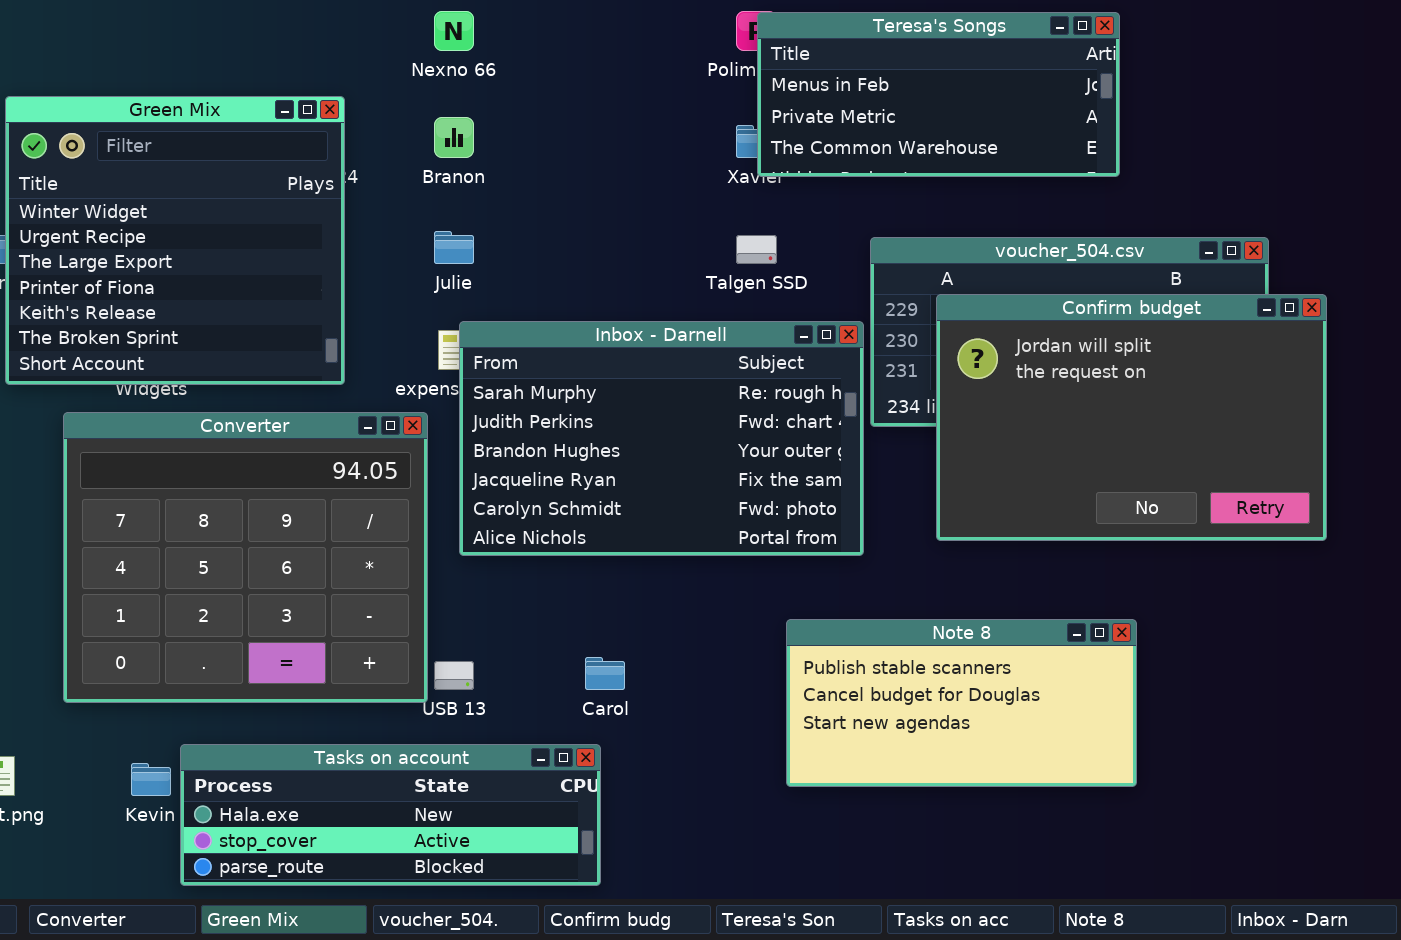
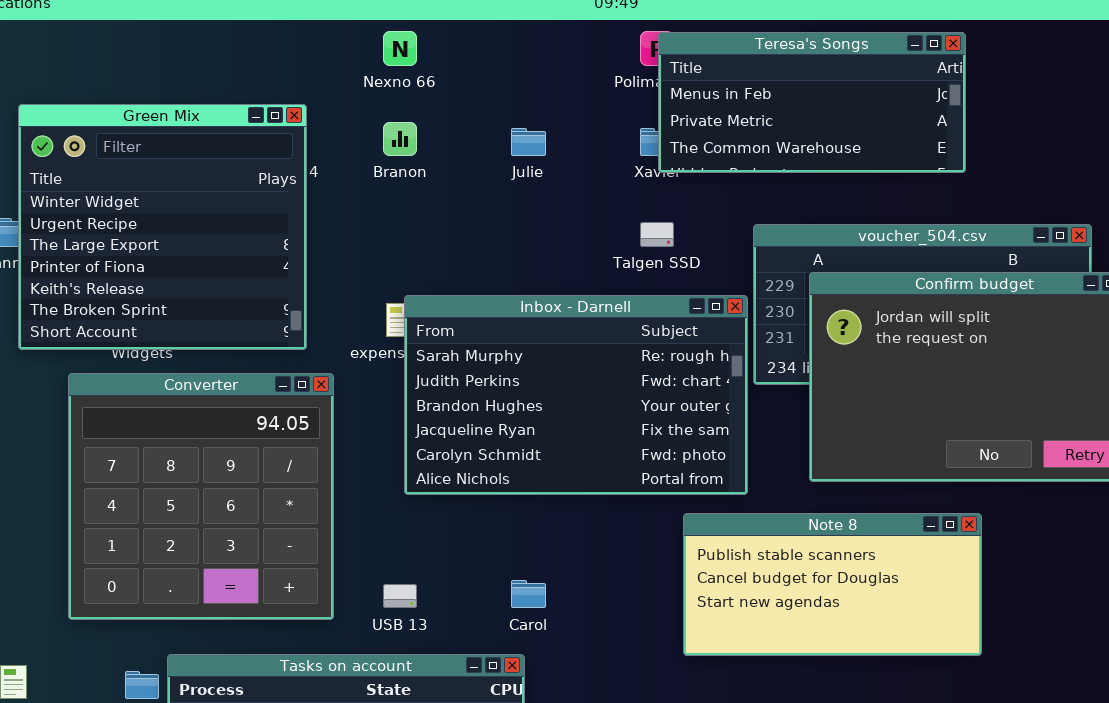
Julie: [434,231,474,264] -> [511,128,546,156], moved
Converter: [63,412,428,703] -> [68,373,334,620], resized
Note 8: [786,619,1137,787] -> [683,513,982,656], moved

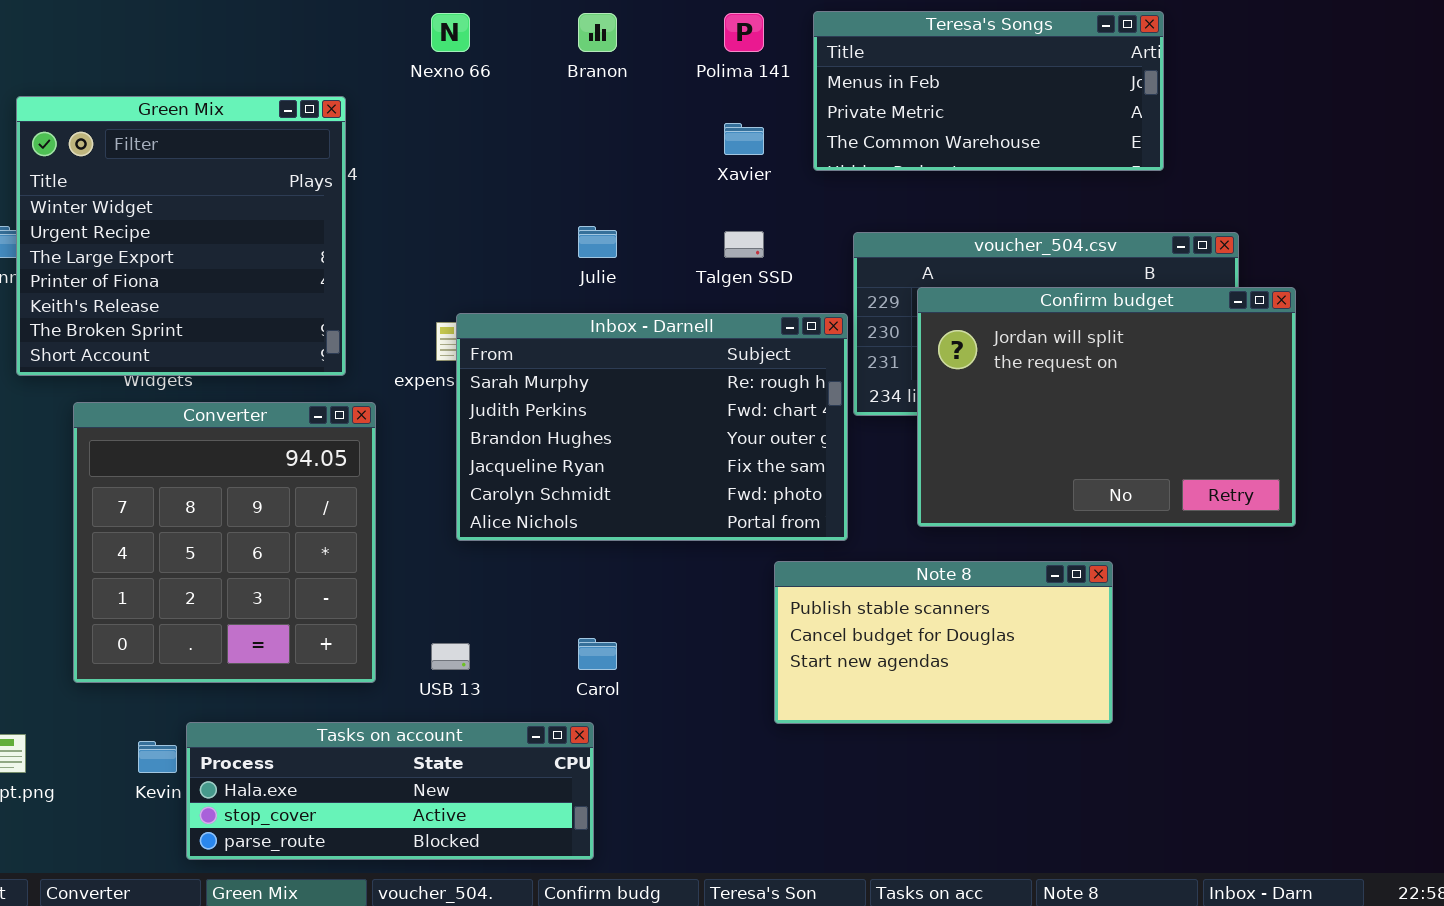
Teresa's Songs: [658,32,966,173] -> [813,11,1164,171], moved
Branon: [383,122,417,156] -> [578,13,617,52], moved
Julie: [511,128,546,156] -> [578,226,617,258], moved

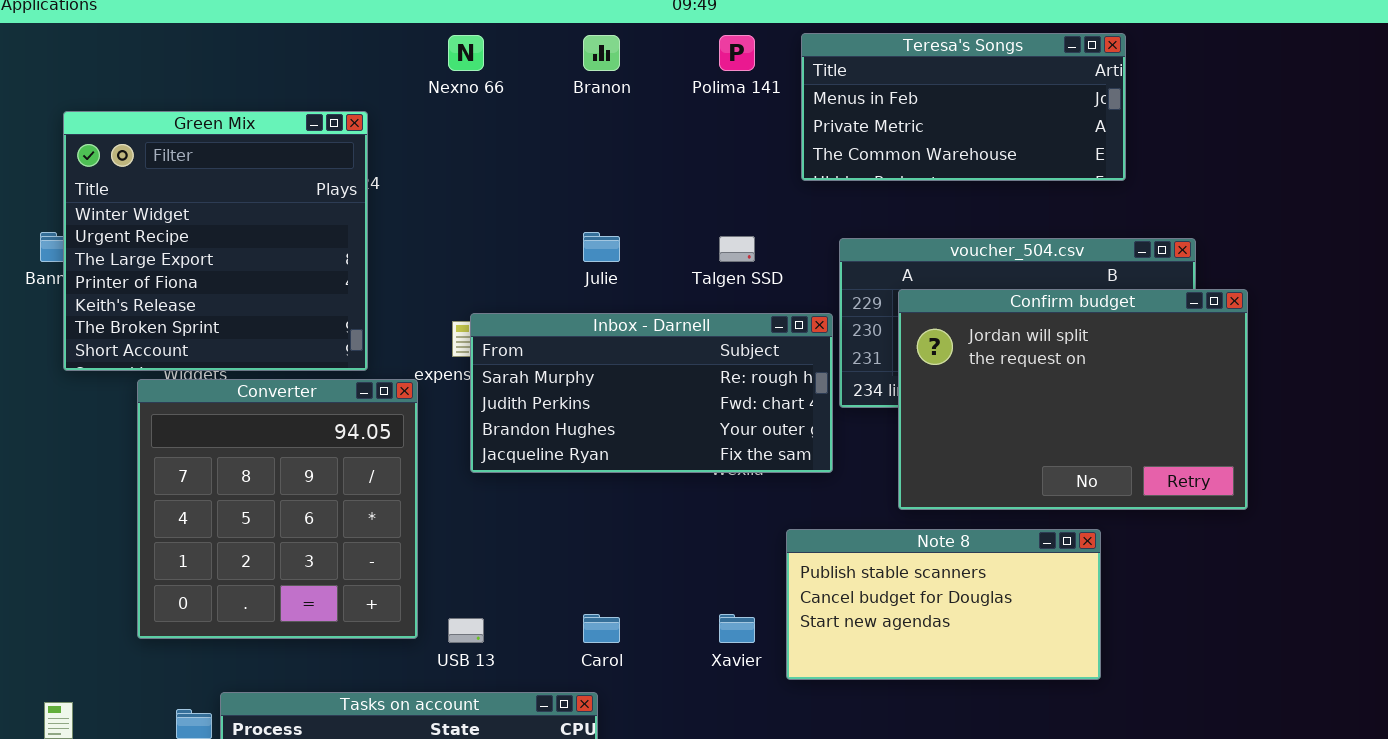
Xavier: [724,123,764,155] -> [719,614,755,643], moved
Inbox - Darnell: [456,313,848,541] -> [470,313,833,473], resized
Converter: [73,402,376,683] -> [137,379,418,639], moved
Note 8: [774,561,1113,724] -> [786,529,1101,680], moved

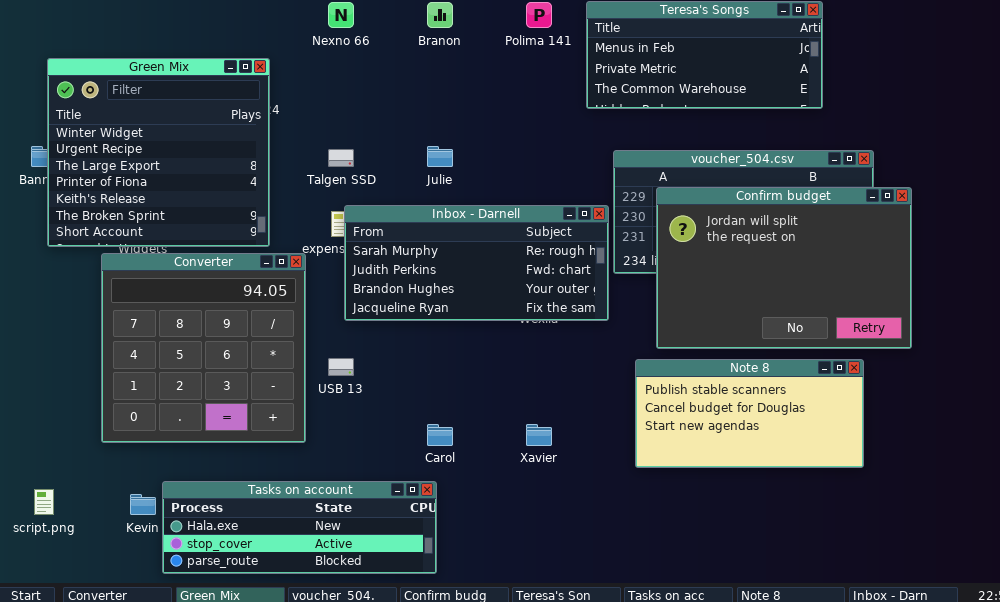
Talgen SSD: [719,236,755,262] -> [328,149,354,167], moved
Note 8: [786,529,1101,680] -> [635,359,864,468], moved
USB 13: [448,618,484,643] -> [328,358,354,376], moved

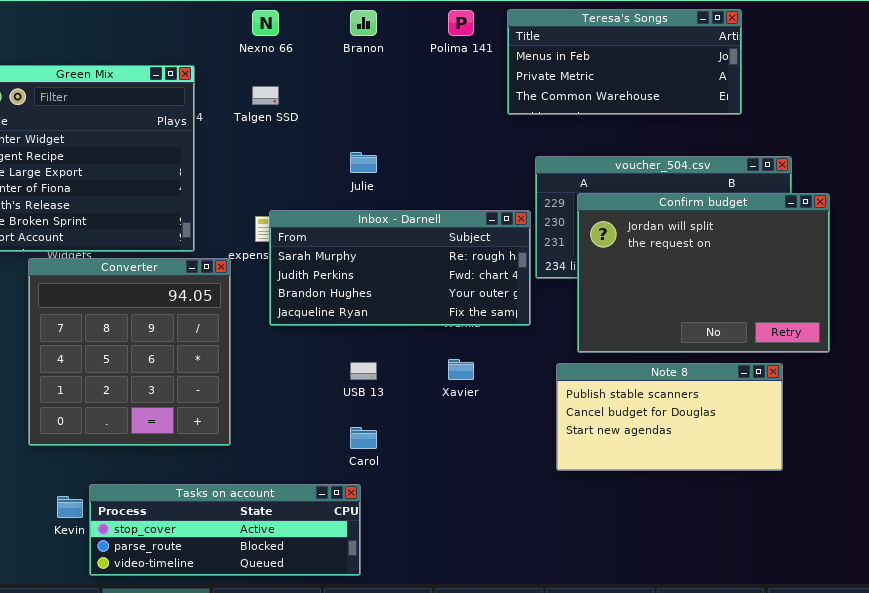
Talgen SSD: [328,149,354,167] -> [252,86,279,105], moved
USB 13: [328,358,354,376] -> [350,362,377,380], moved
Xavier: [526,424,552,446] -> [448,359,474,380], moved
Tasks on account: [162,481,437,574] -> [89,484,361,576], scrolled down 1 row

